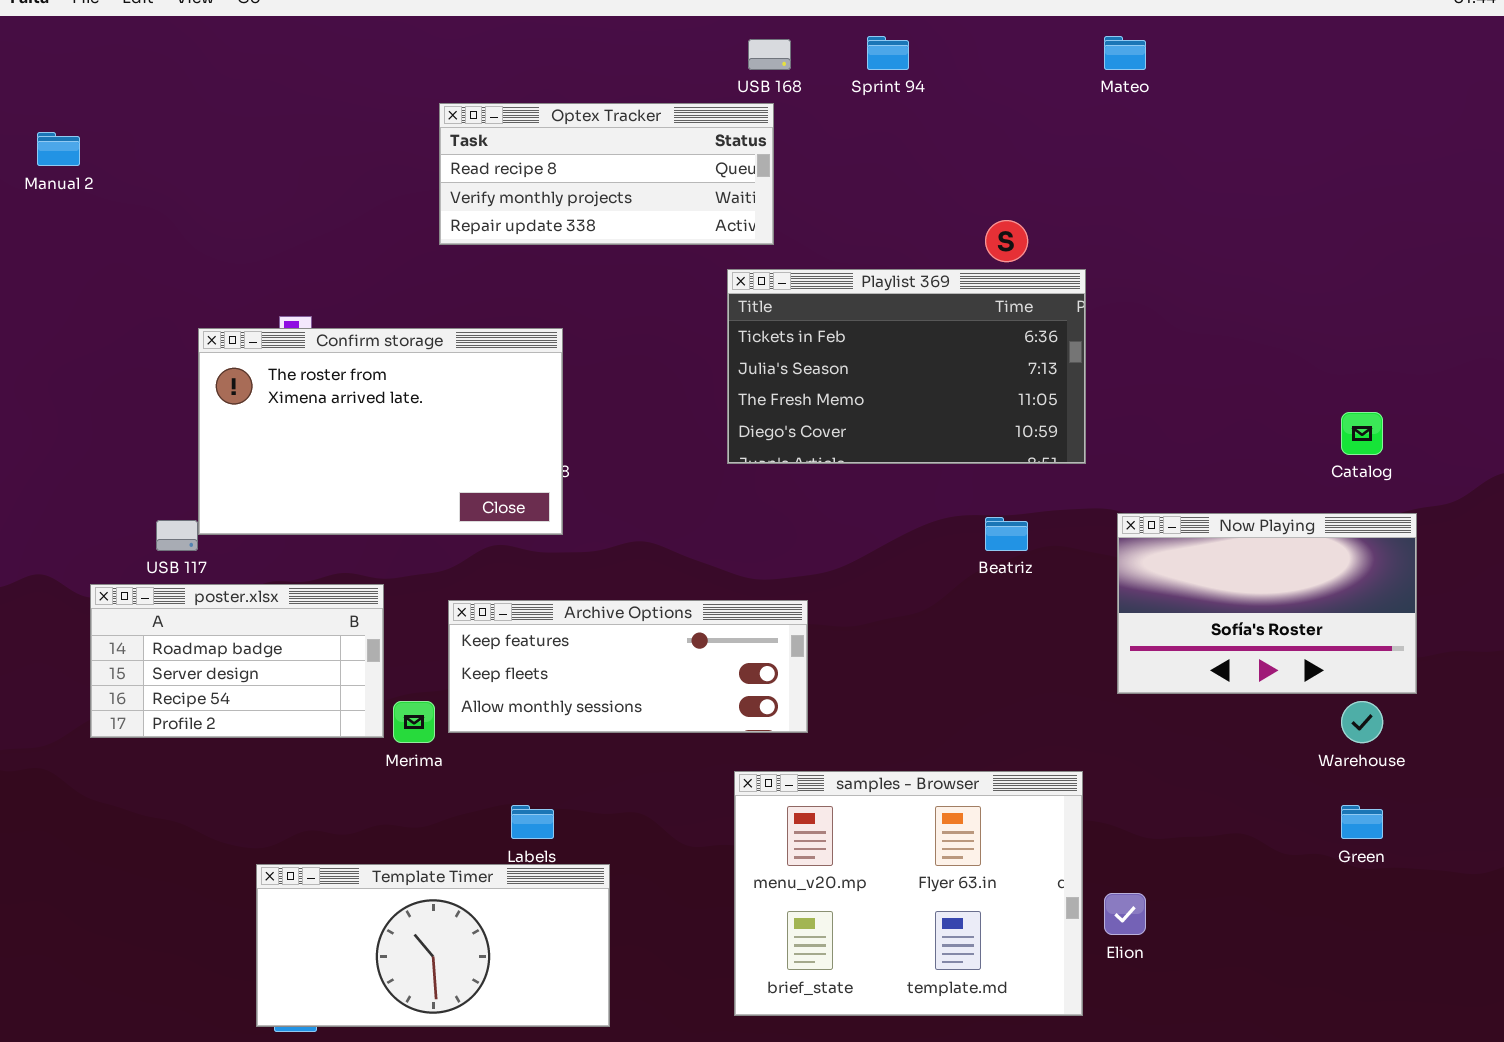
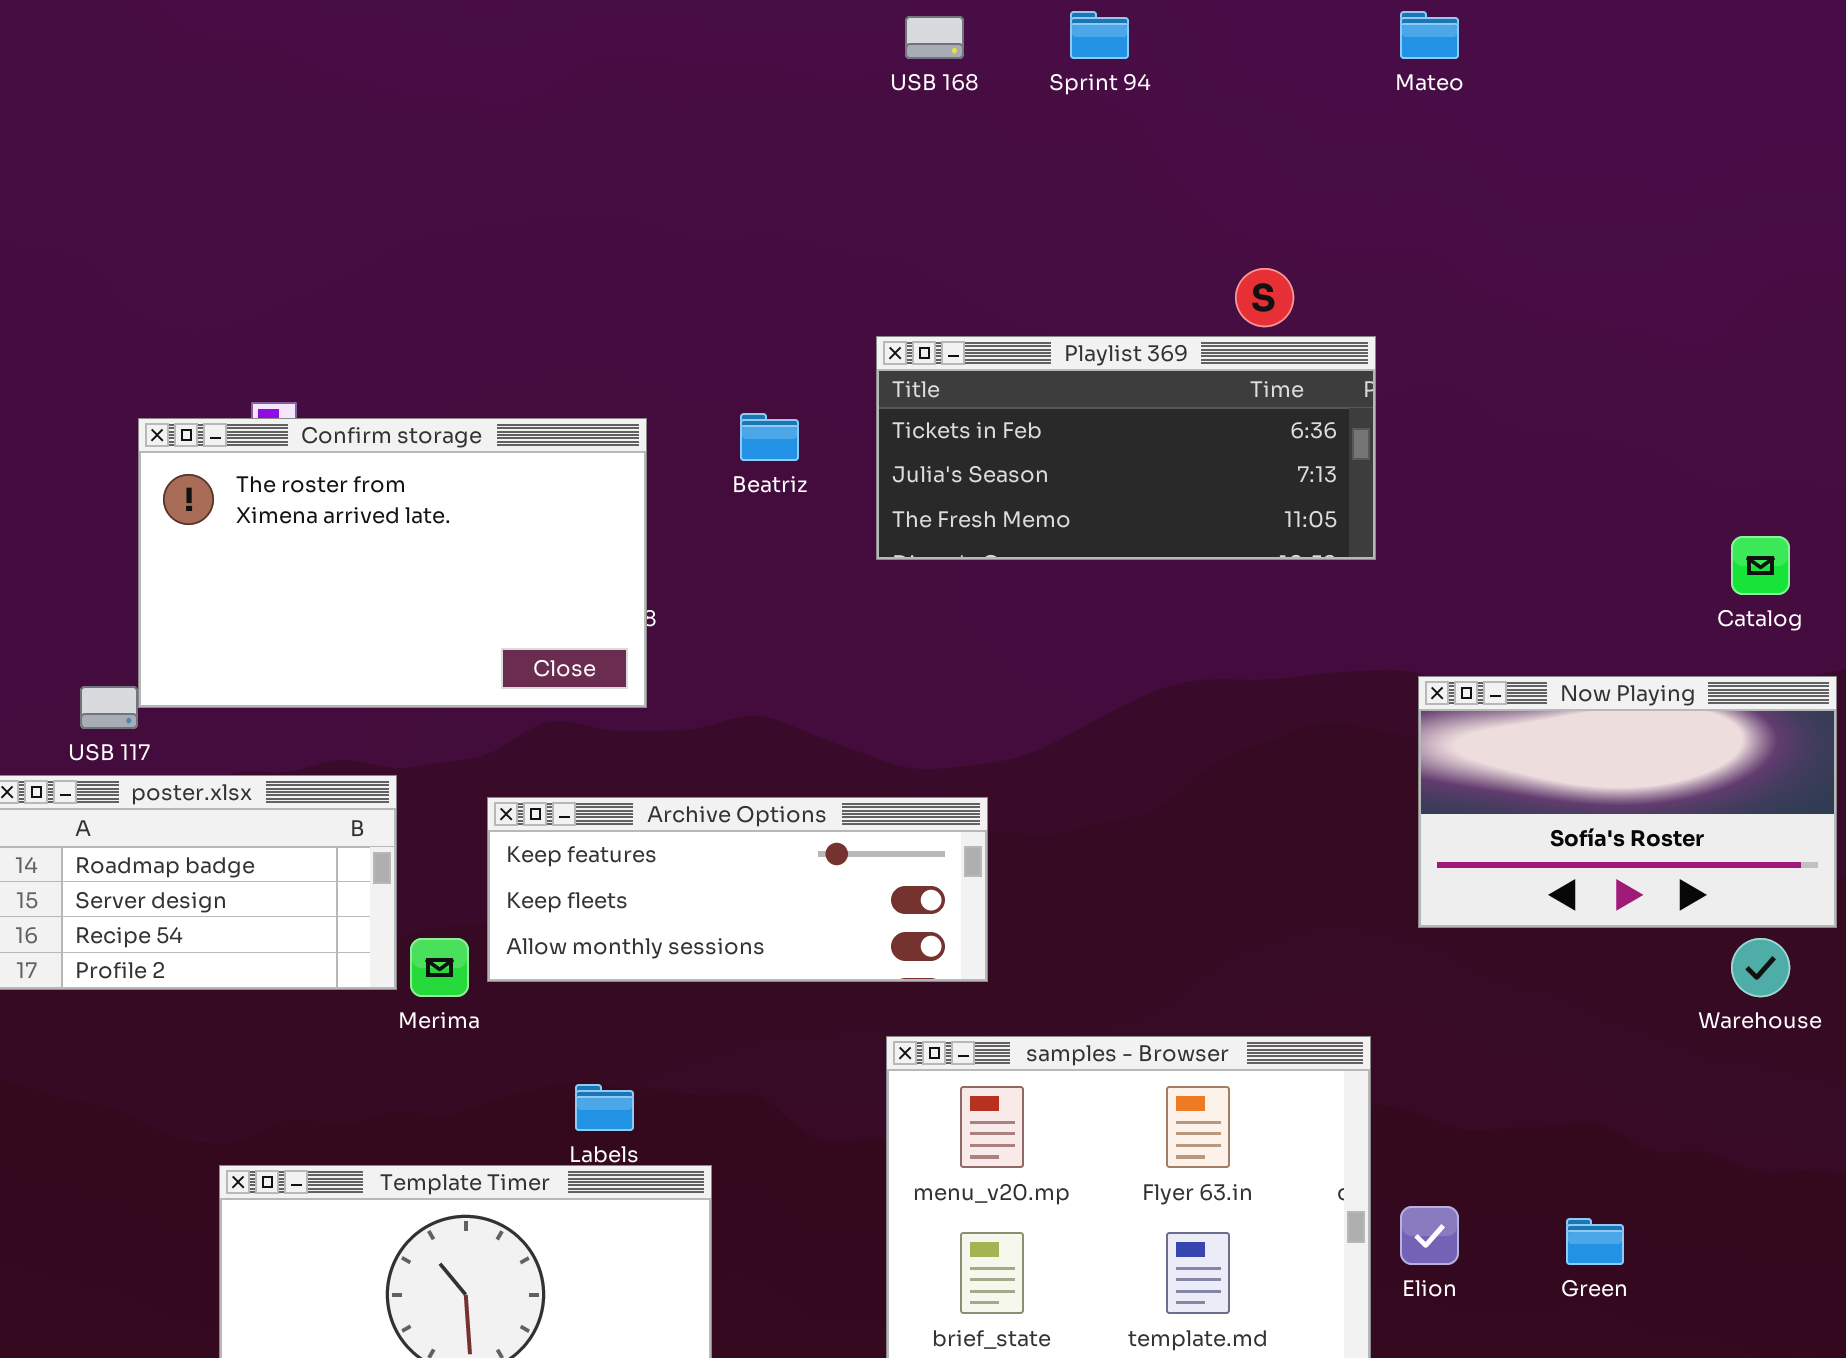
Optex Tracker: [439,103,774,245] -> none, closed
Playlist 369: [727,269,1086,464] -> [876,336,1376,560], resized
Beatriz: [985,517,1028,551] -> [740,413,799,461], moved
Green: [1341,805,1383,839] -> [1566,1218,1624,1265], moved

